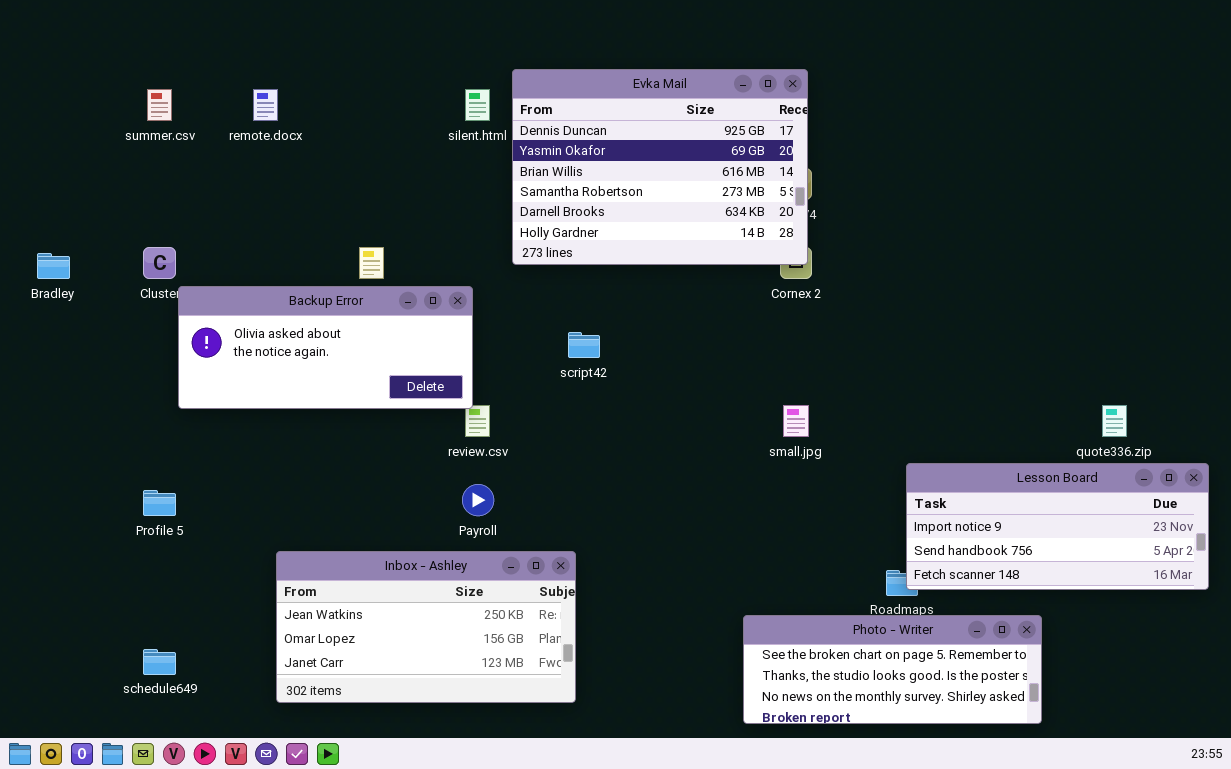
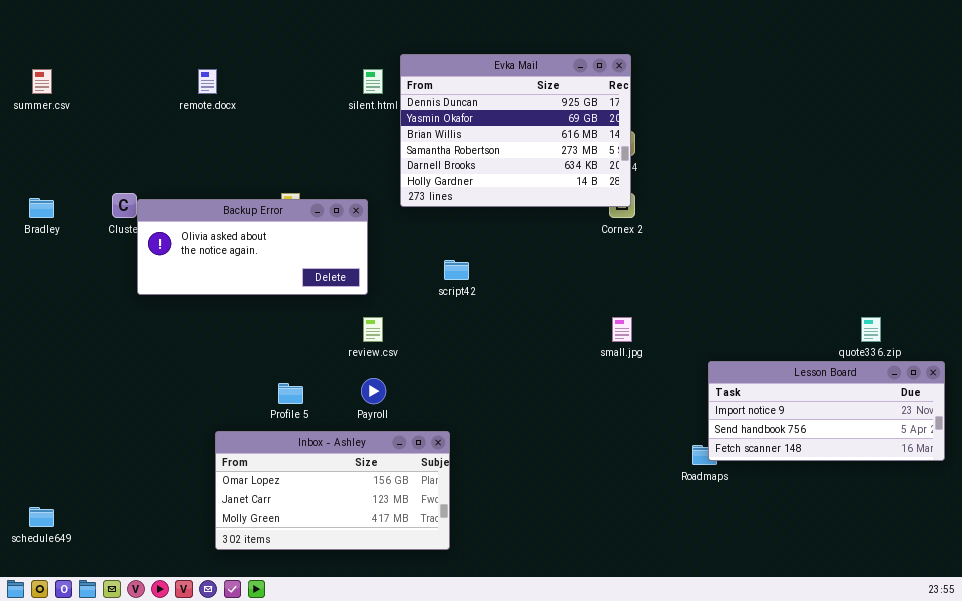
summer.csv: [147,89,172,121] -> [32,69,52,94], moved
Backup Error: [178,286,473,409] -> [137,199,368,295], moved
Profile 5: [143,490,176,516] -> [278,383,303,404], moved
Inbox - Ashley: [276,551,576,703] -> [215,431,450,550], scrolled down 1 row
Photo - Writer: [743,615,1042,724] -> none, closed
schedule649: [143,649,176,675] -> [29,507,54,527], moved

